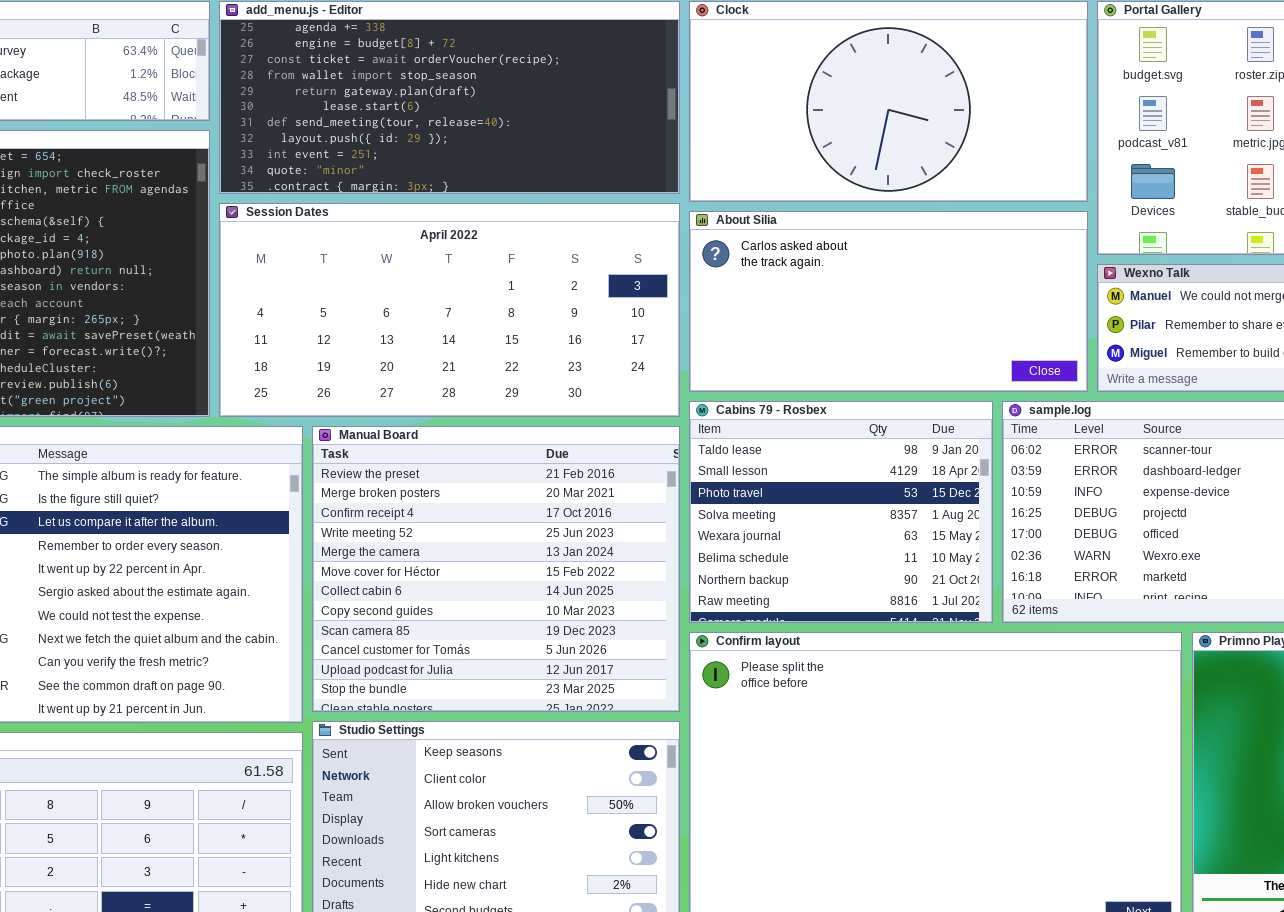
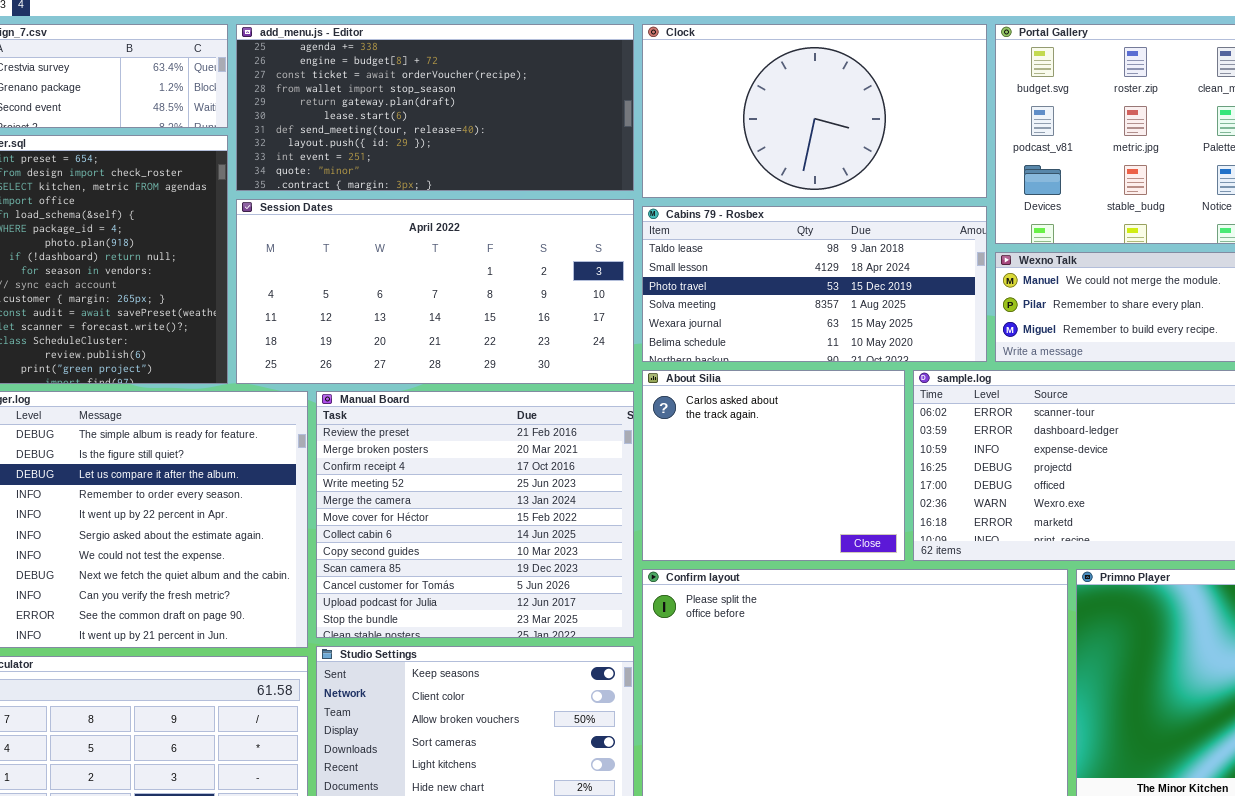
About Silia: [689,211,1088,392] -> [642,370,905,561], moved, resized
Cabins 79 - Rosbex: [689,401,993,623] -> [642,206,987,362], moved, resized

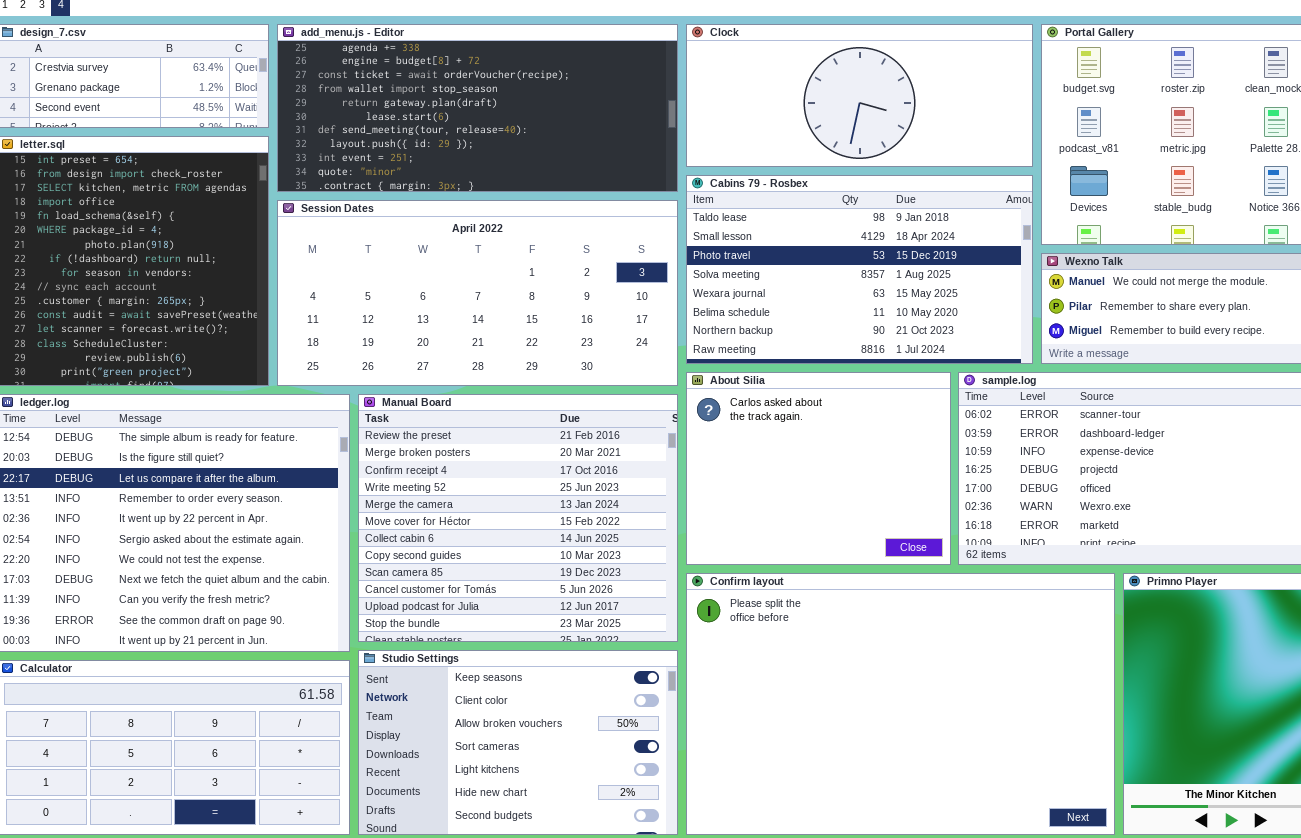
Clock: [642,24,987,198] -> [686,24,1033,167], resized
Cabins 79 - Rosbex: [642,206,987,362] -> [686,175,1033,364], resized

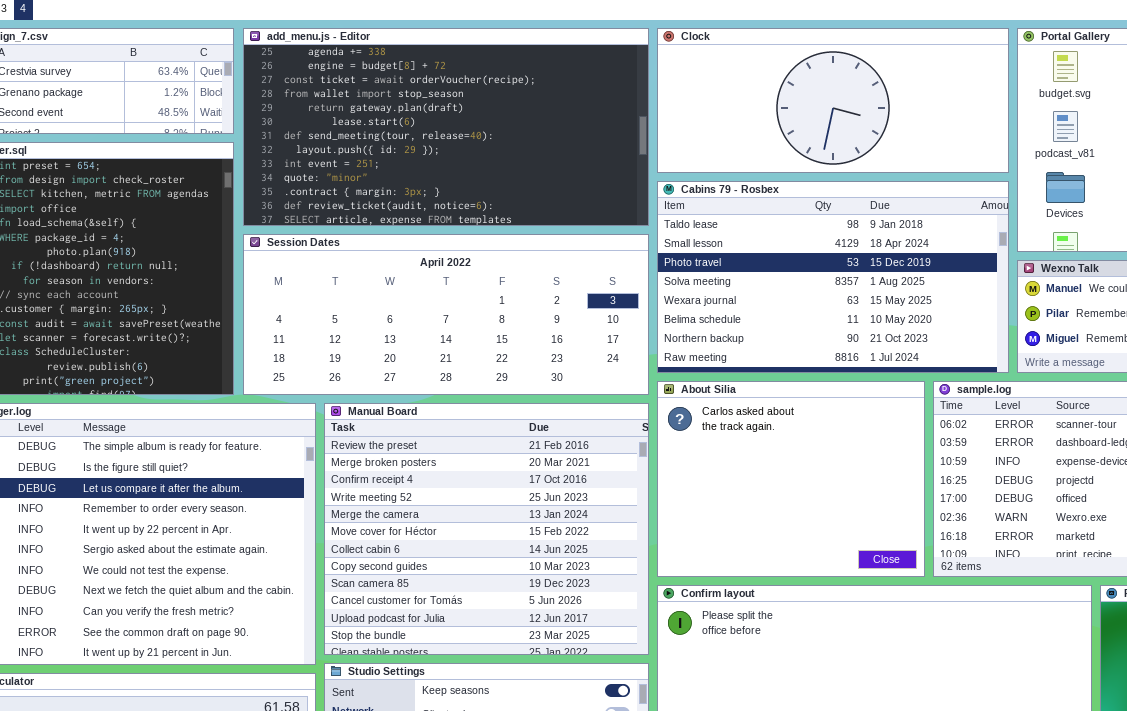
add_menu.js - Editor: [277,24,678,192] -> [243,28,649,226], resized
Session Dates: [277,200,678,386] -> [243,234,649,395], resized

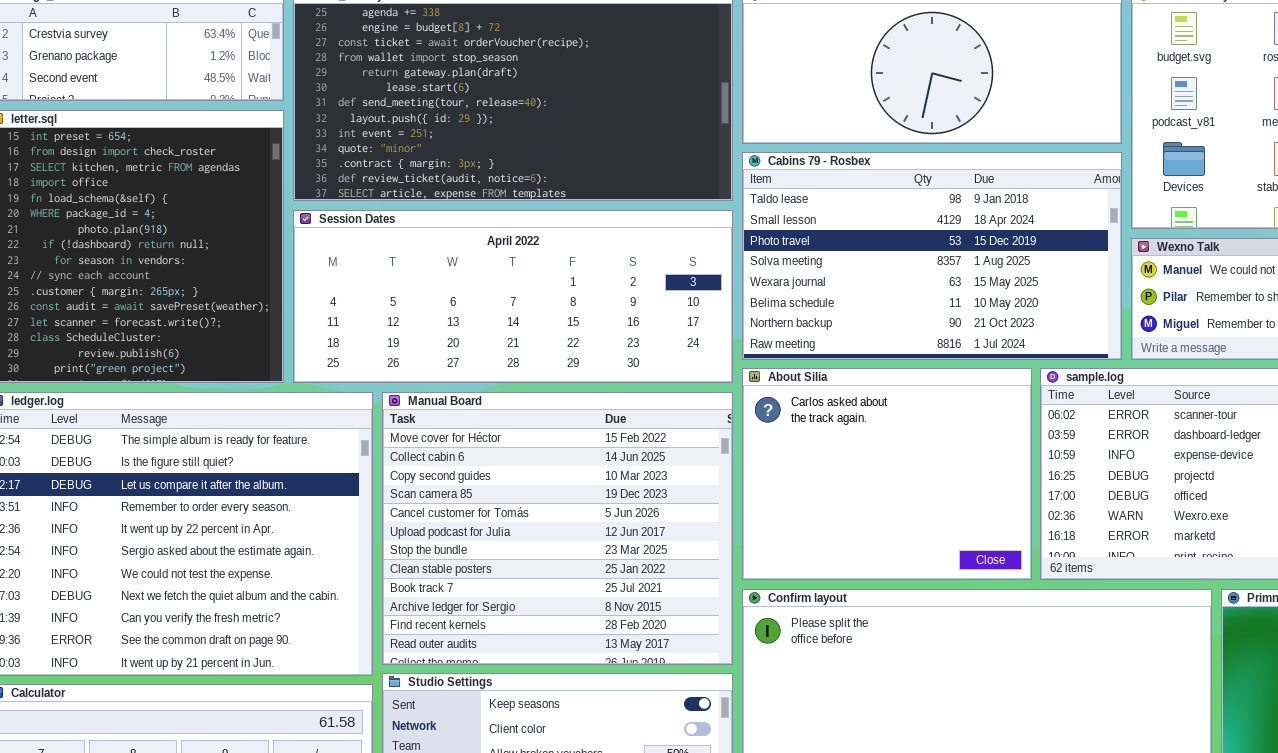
Manual Board: [324,403,649,655] -> [382,392,733,665], scrolled down 5 rows

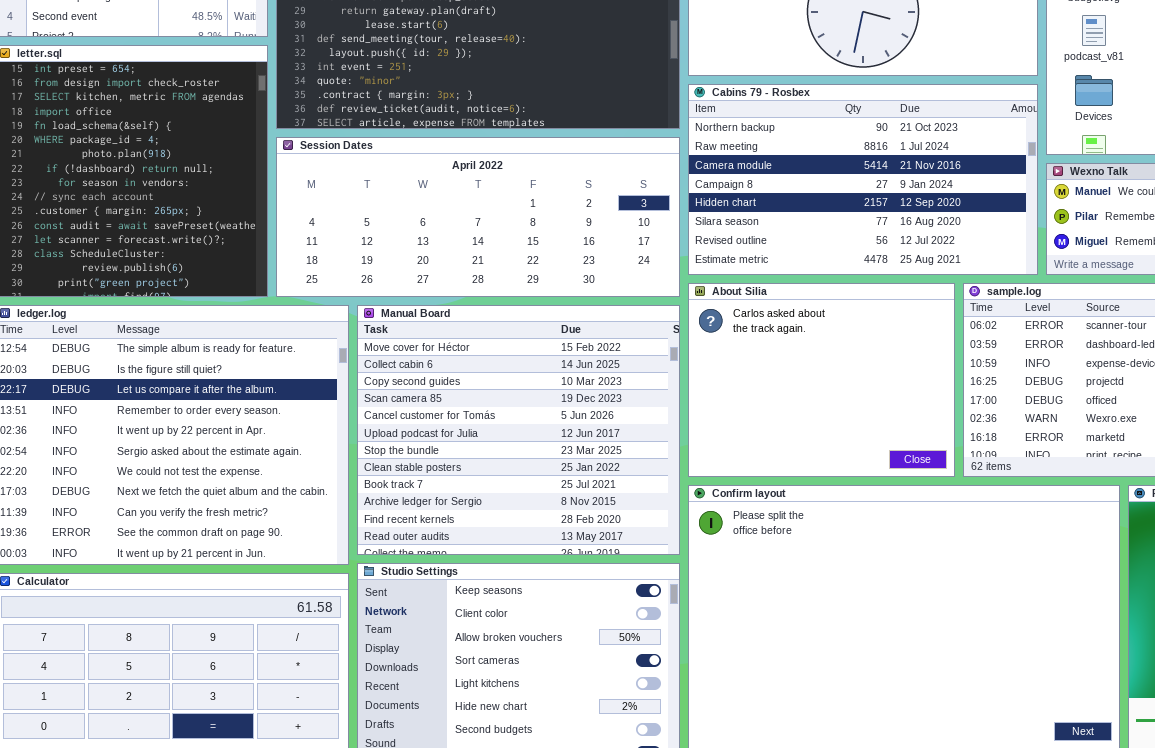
Cabins 79 - Rosbex: [742,152,1122,360] -> [688,84,1038,275], scrolled down 6 rows

